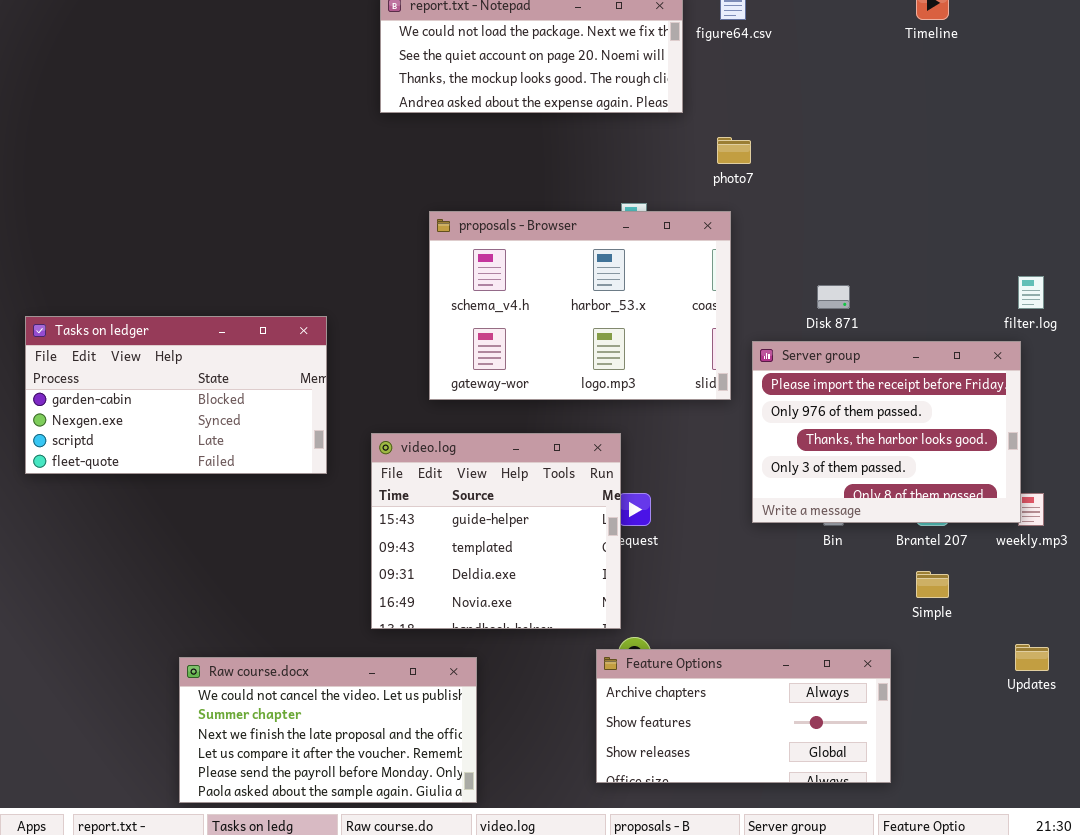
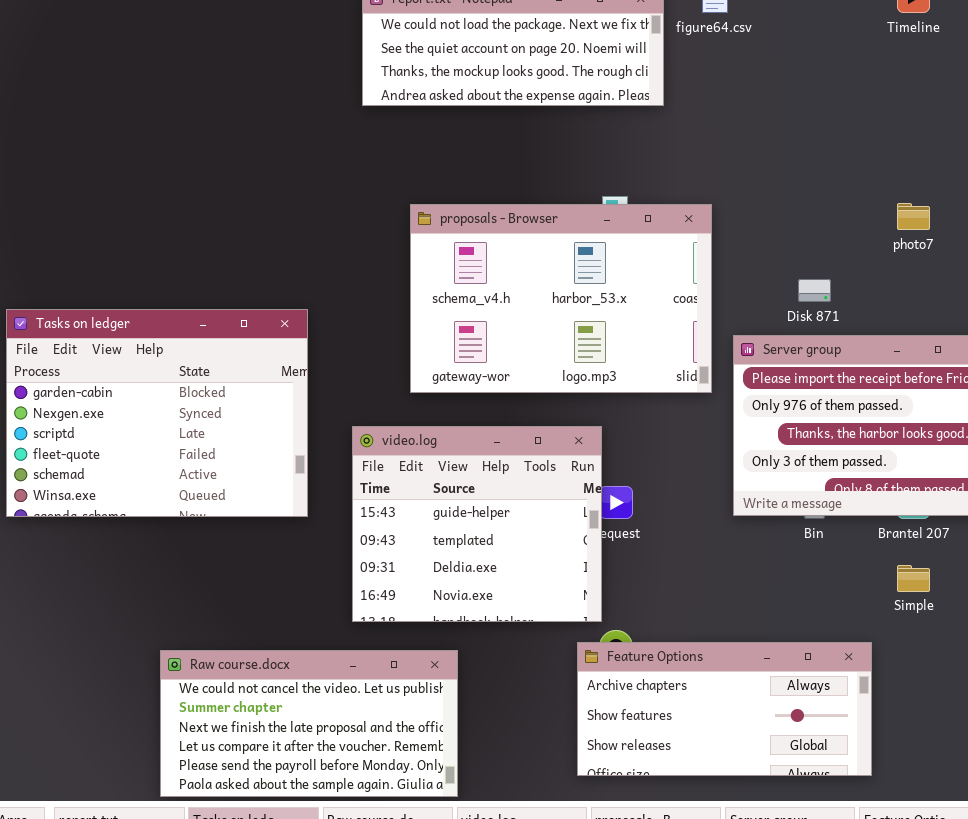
photo7: [717,137,751,164] -> [897,203,930,230], moved
Tasks on ledger: [25,316,327,474] -> [6,309,308,517], resized

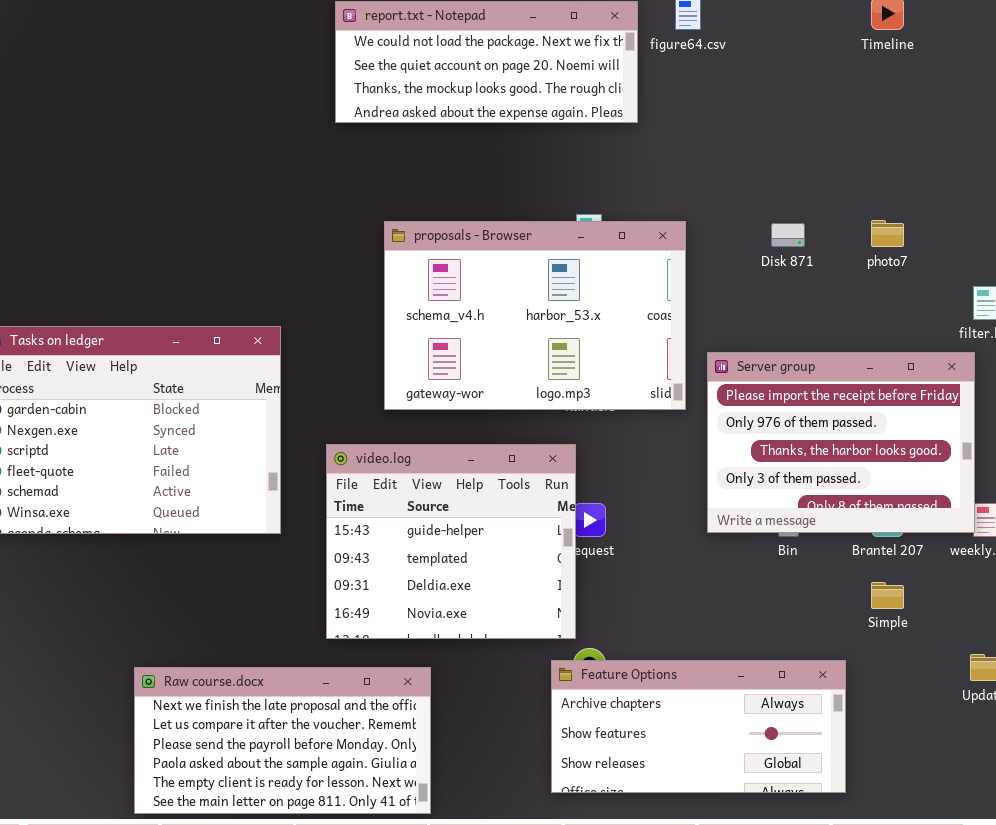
Disk 871: [798,279,831,302] -> [771,223,805,247], moved
Raw course.docx: [160,650,458,797] -> [134,667,431,814], scrolled down 2 rows

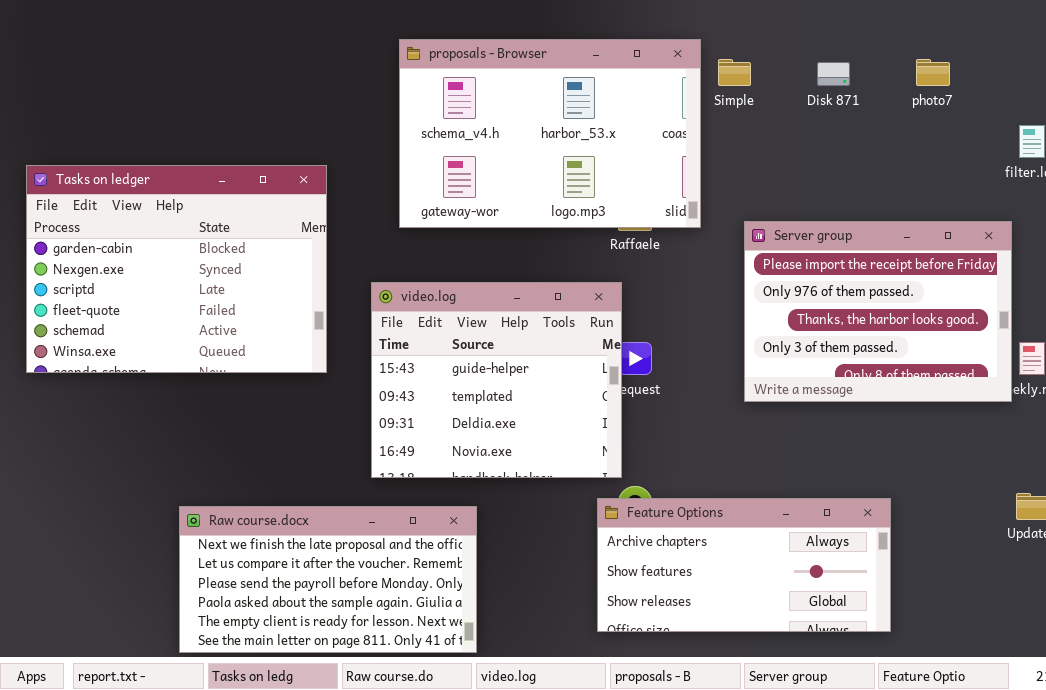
proposals - Browser: [384,221,686,410] -> [399,39,701,228], moved
Server group: [707,352,975,533] -> [744,221,1012,402], moved
Simple: [871,582,904,609] -> [718,59,751,86], moved

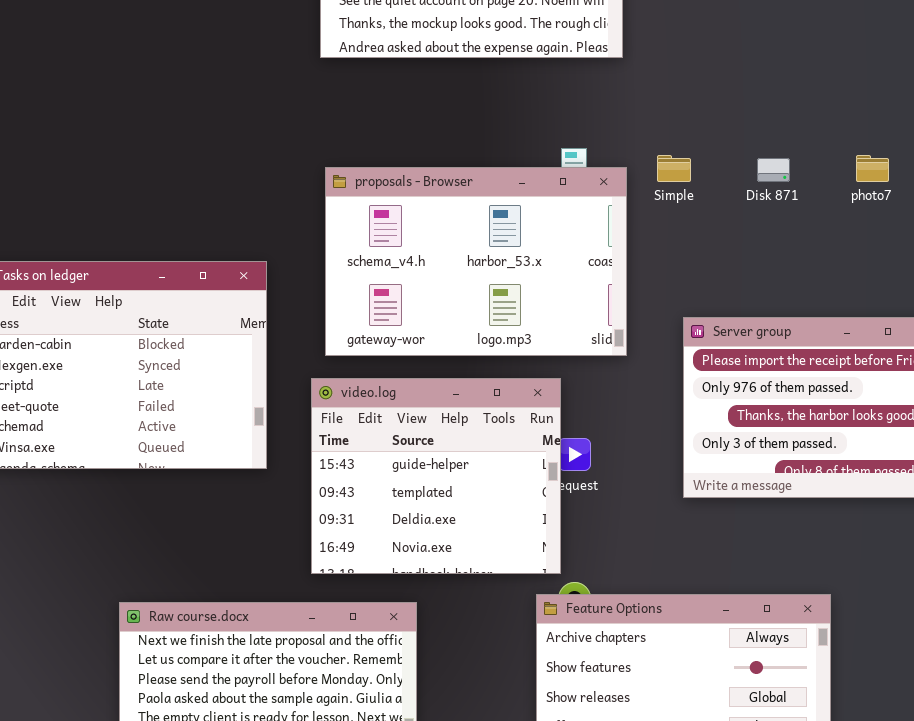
proposals - Browser: [399,39,701,228] -> [325,167,627,356], moved

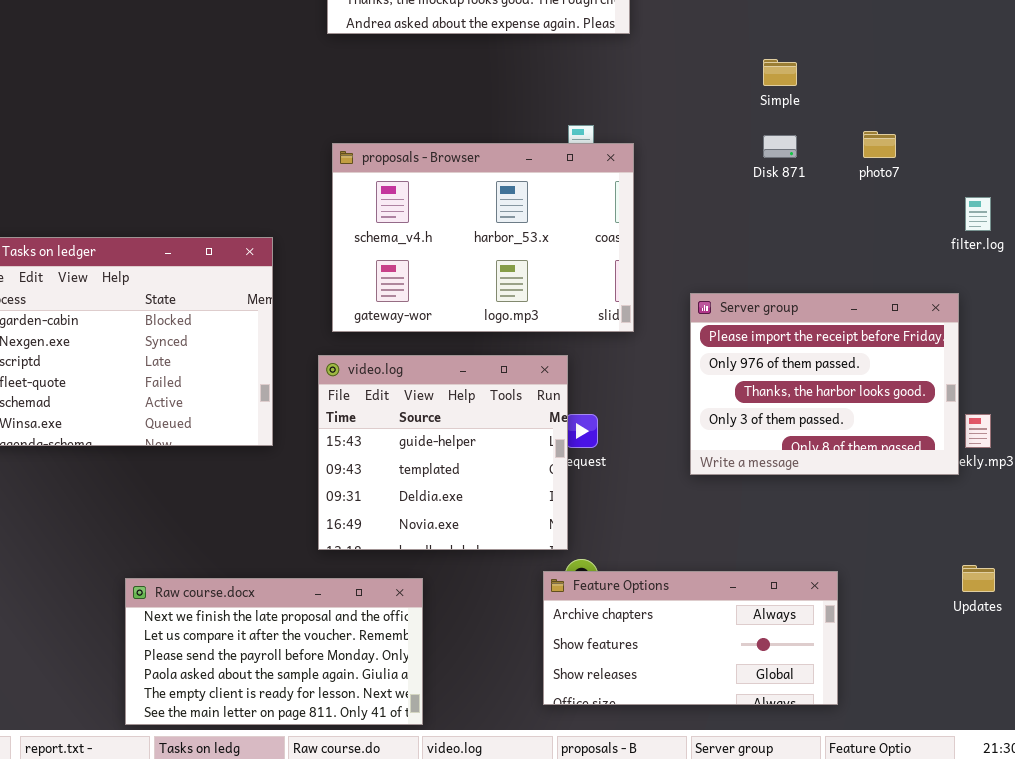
Simple: [657,155,691,182] -> [763,59,797,86], moved

